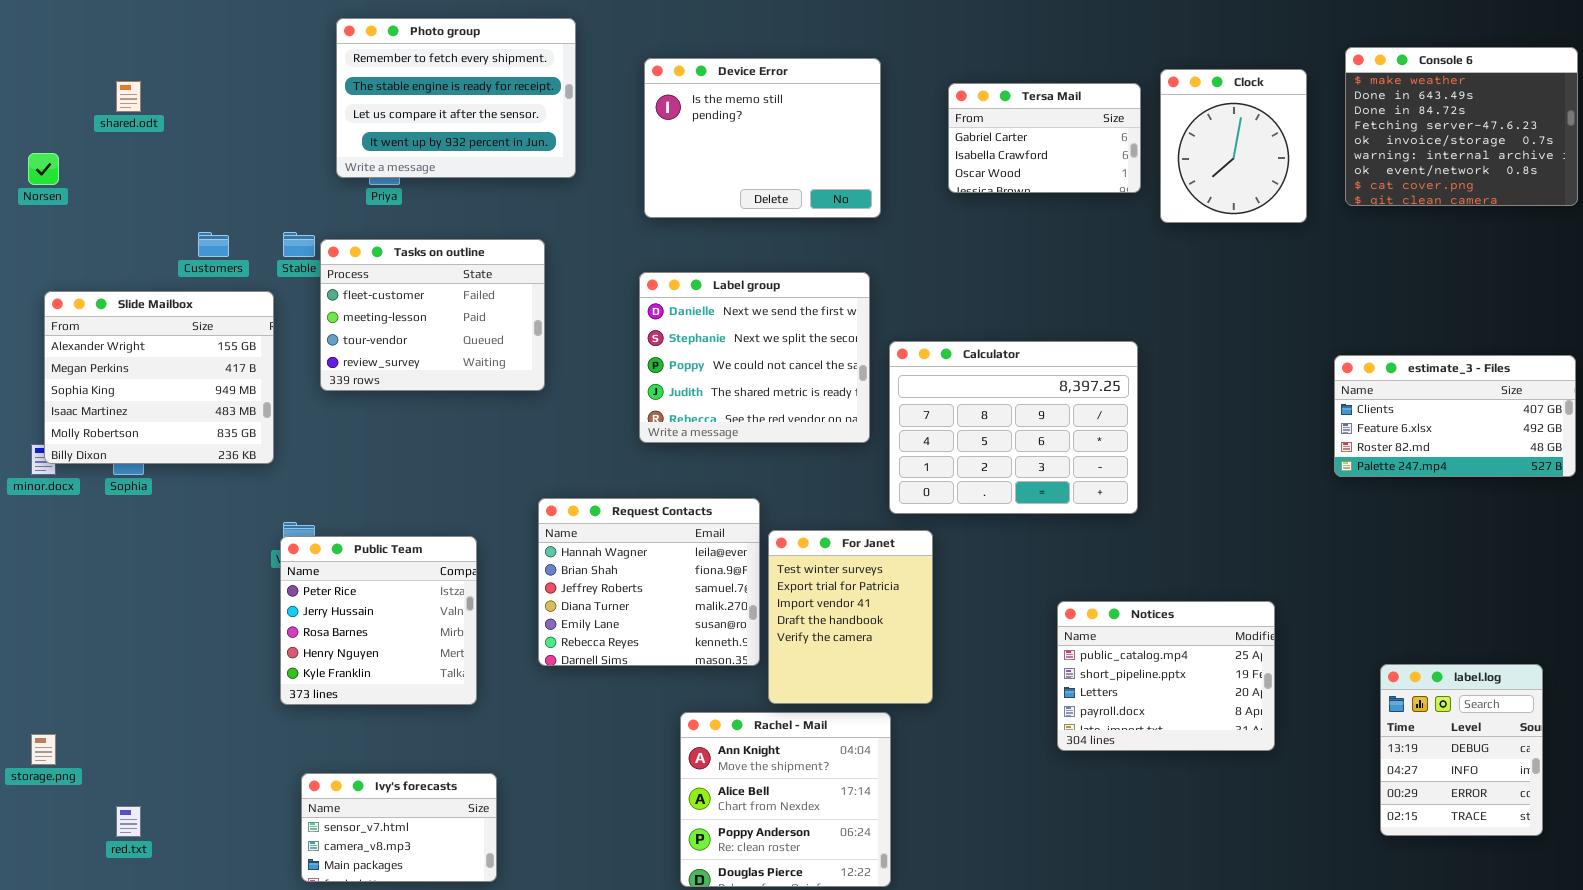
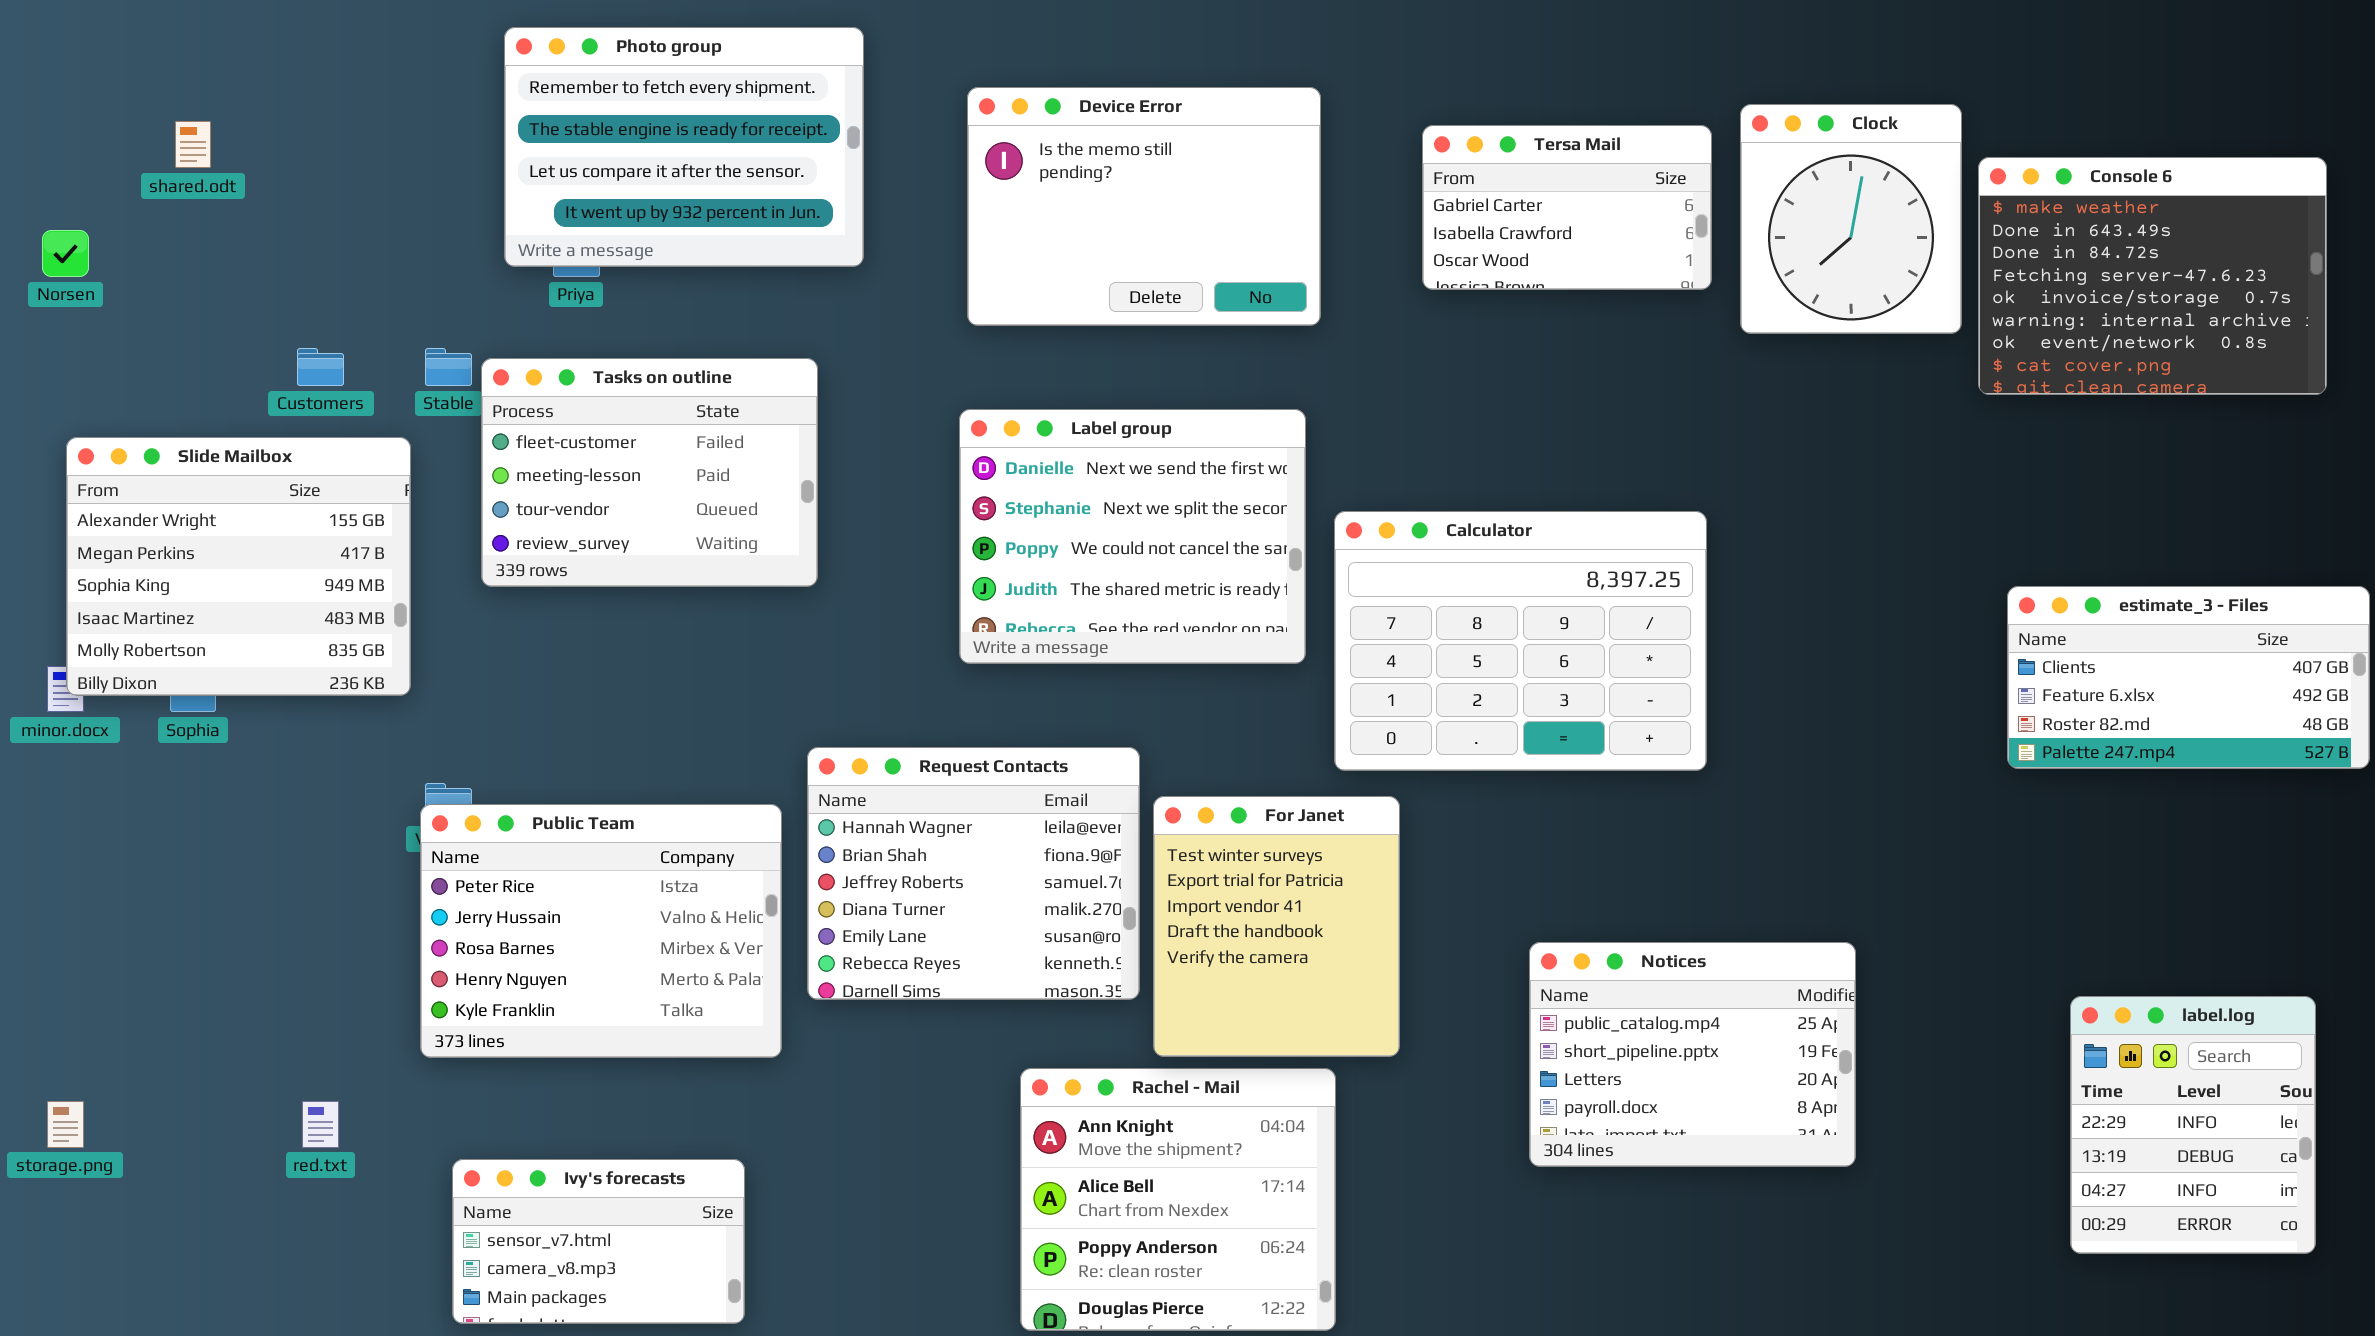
Console 6: [1345,47,1578,206] -> [1978,157,2327,395], moved
estimate_3 - Files: [1334,355,1576,477] -> [2007,586,2370,769], moved
Public Team: [280,536,477,705] -> [420,804,782,1058], resized
Notices: [1057,601,1275,751] -> [1529,942,1856,1167], moved
label.log: [1380,664,1543,836] -> [2070,996,2316,1254], scrolled up 1 row
red.txt: [116,806,141,837] -> [302,1101,339,1148], moved

